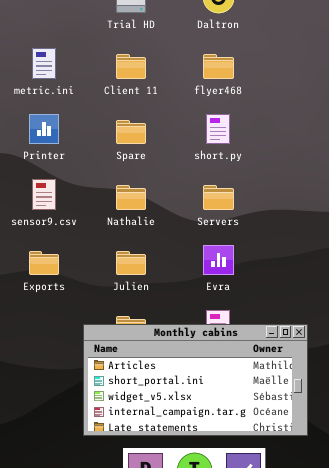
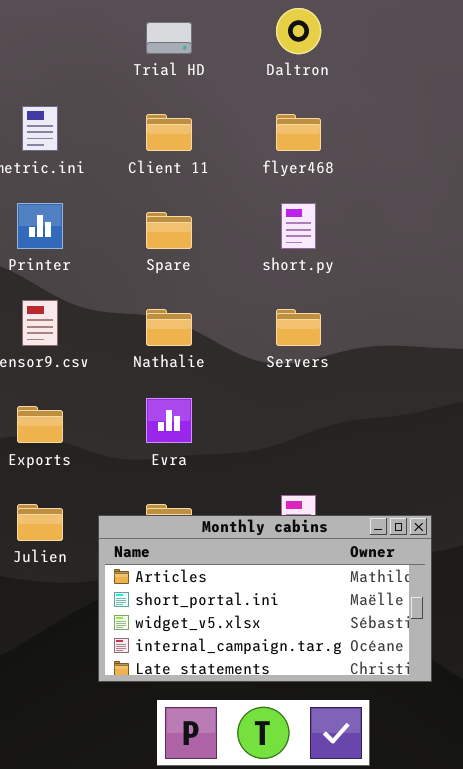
Evra: [203,245,234,275] -> [146,398,192,443], moved
Julien: [116,251,146,275] -> [17,504,63,541], moved

